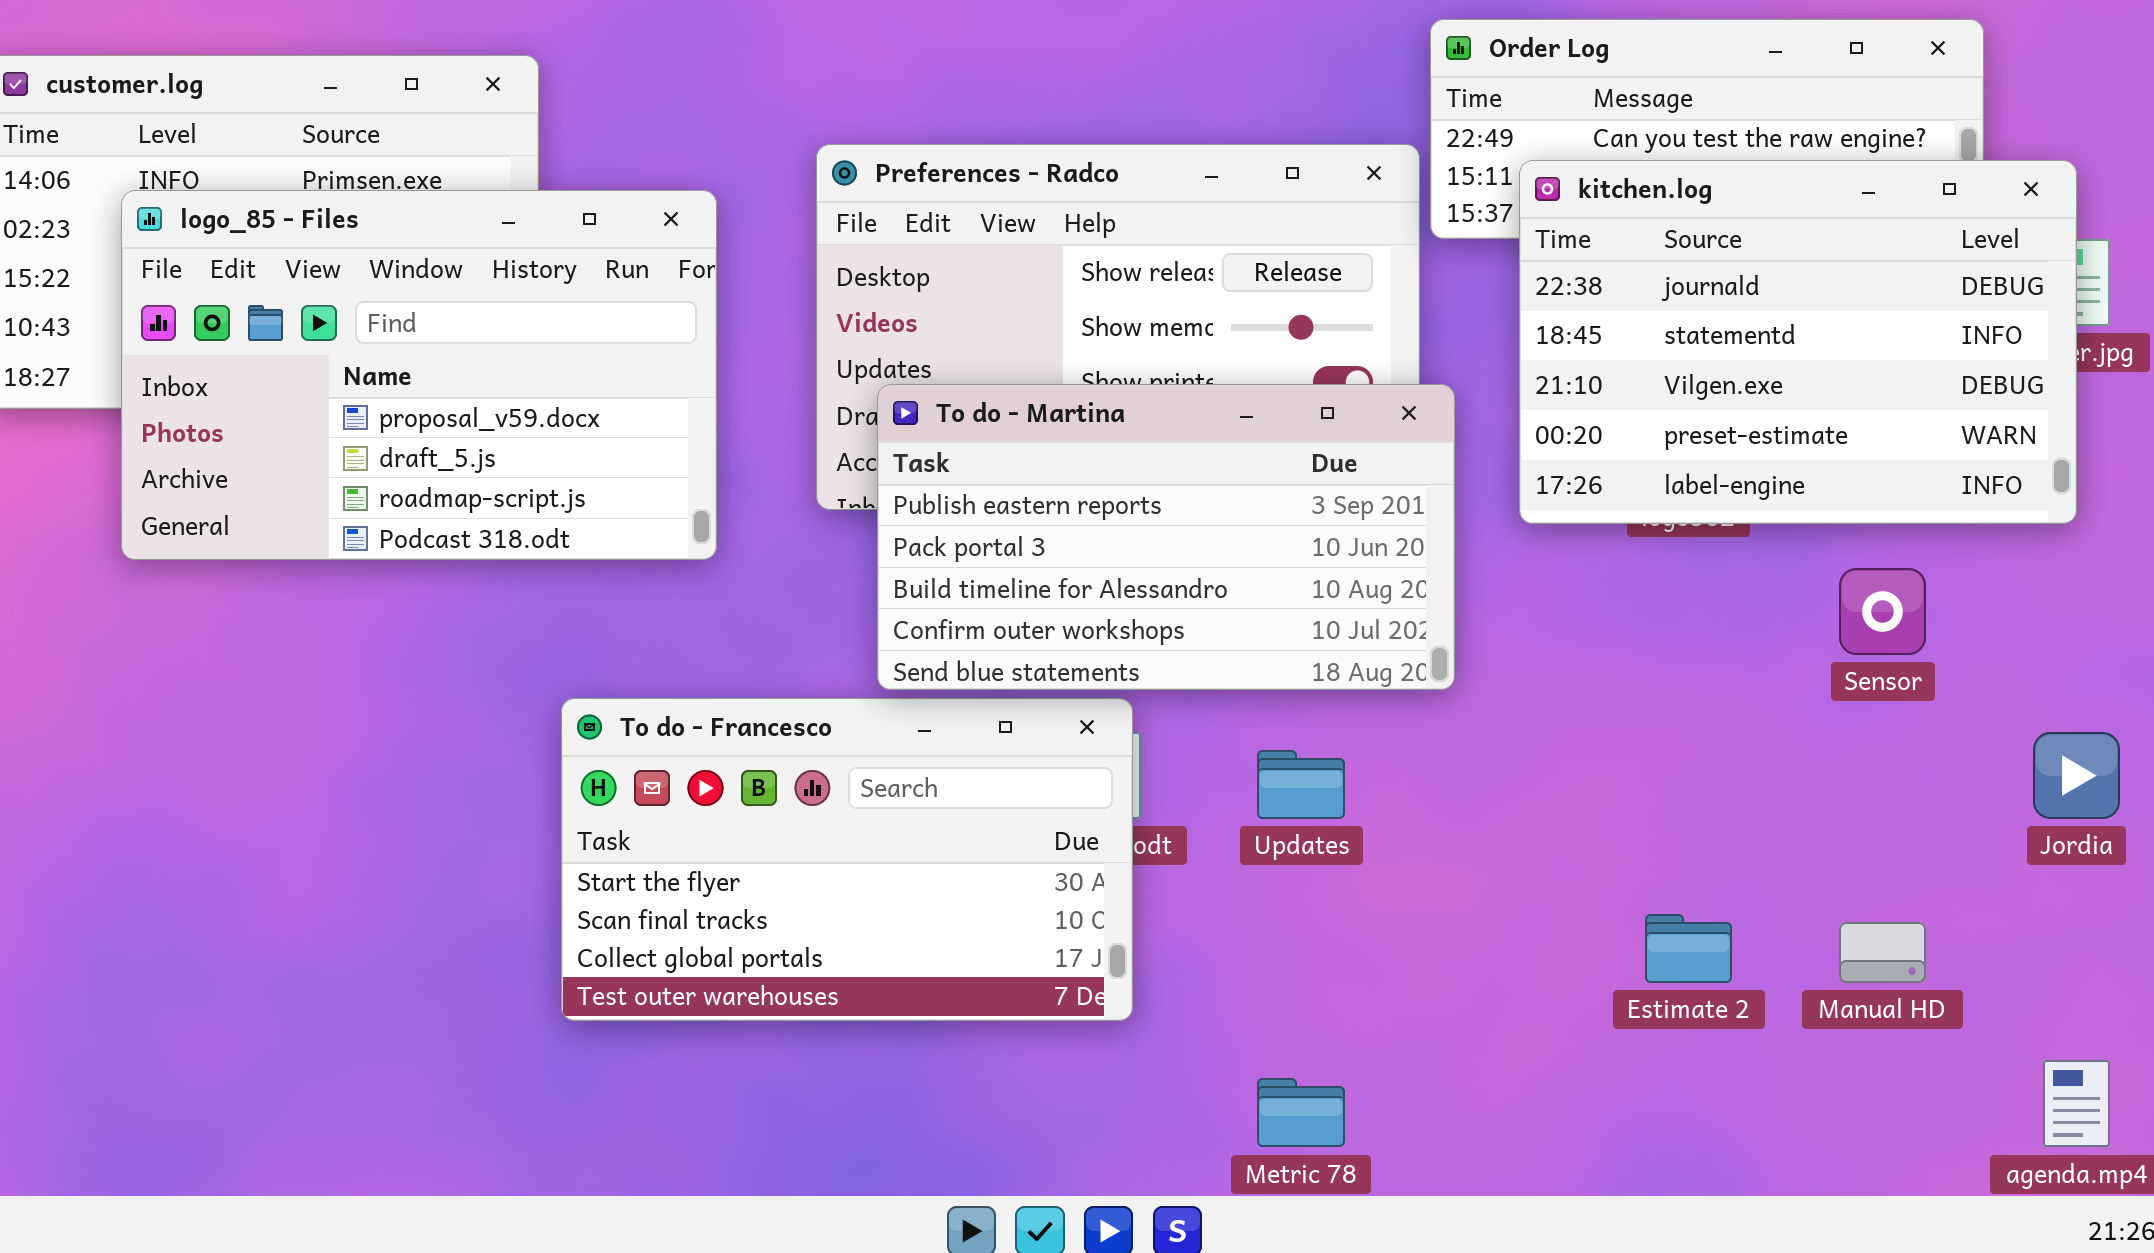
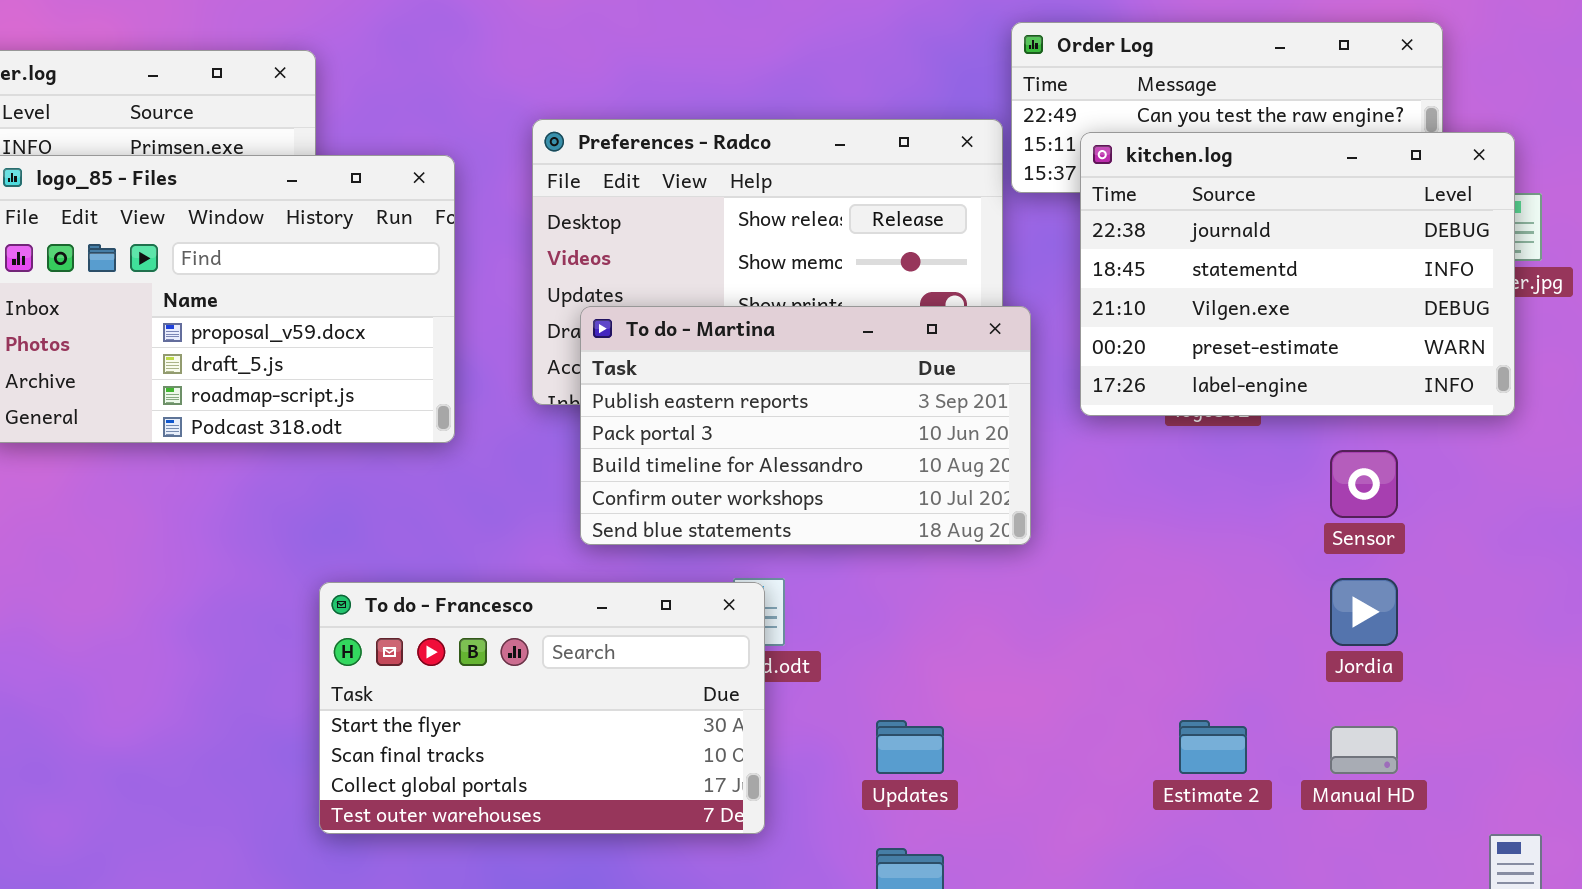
To do - Francesco: [561,698,1133,1021] -> [319,582,765,834], moved
Jordia: [2033,732,2120,819] -> [1330,578,1398,646], moved
Updates: [1257,750,1345,819] -> [876,720,944,774], moved

